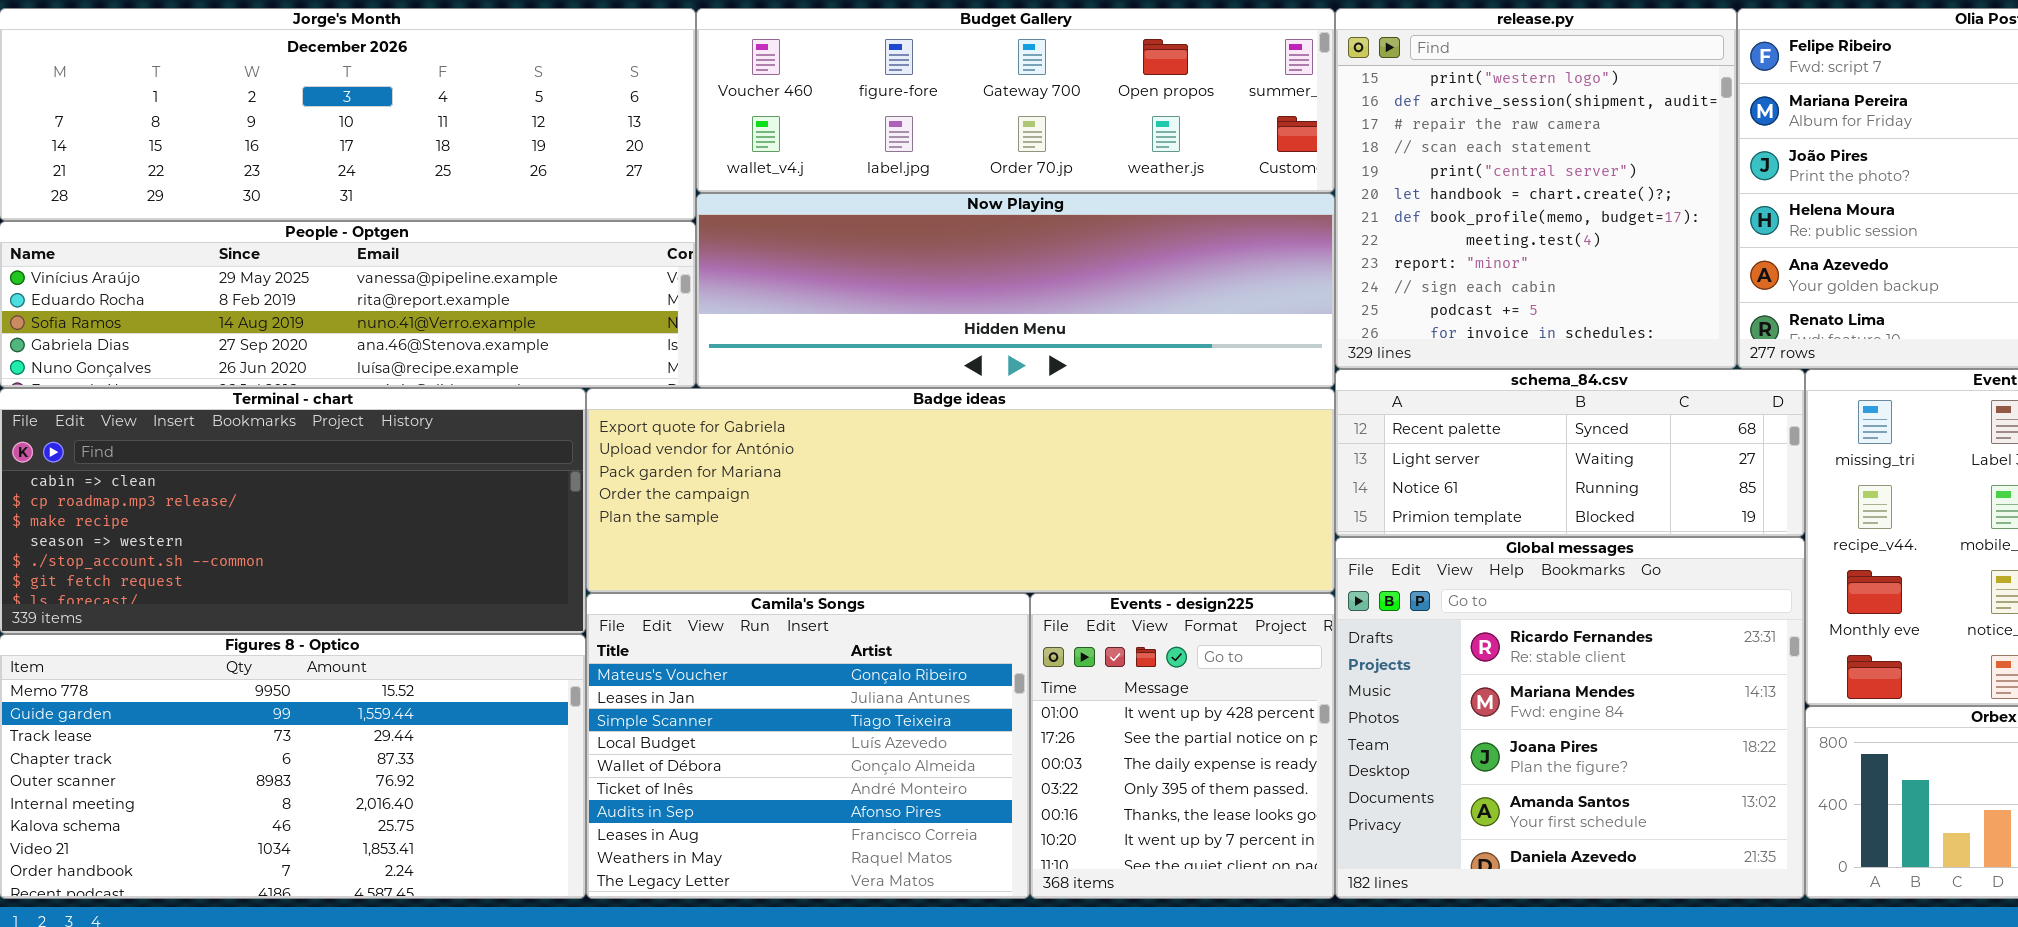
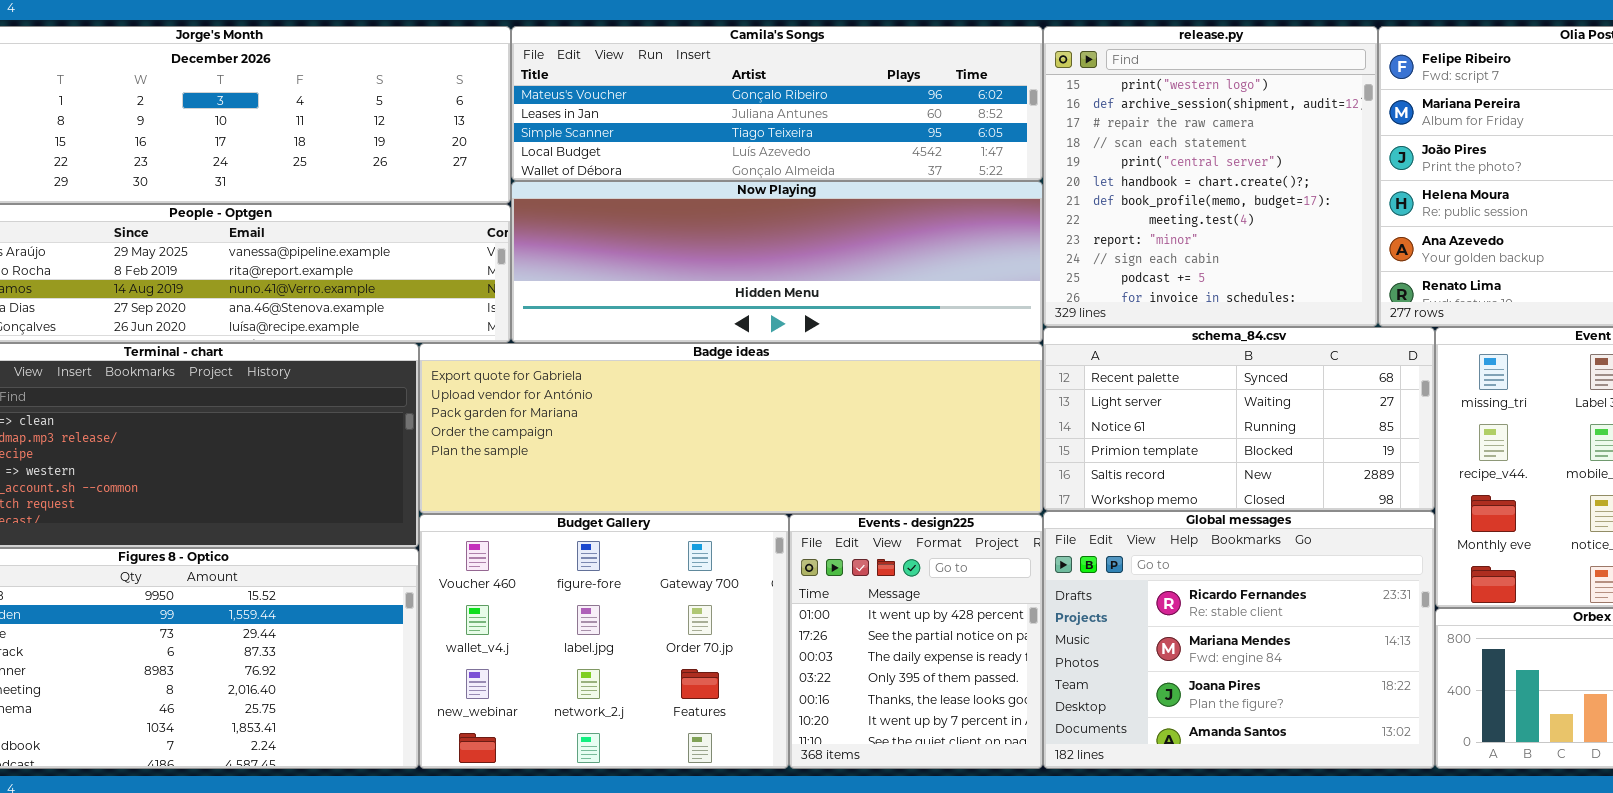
Budget Gallery: [696,8,1335,193] -> [419,514,789,769], moved, resized
schema_84.csv: [1335,369,1805,537] -> [1043,327,1435,511], resized
Global messages: [1335,537,1805,899] -> [1043,511,1435,769], resized
Camila's Songs: [586,593,1030,899] -> [511,26,1043,181], moved, resized

